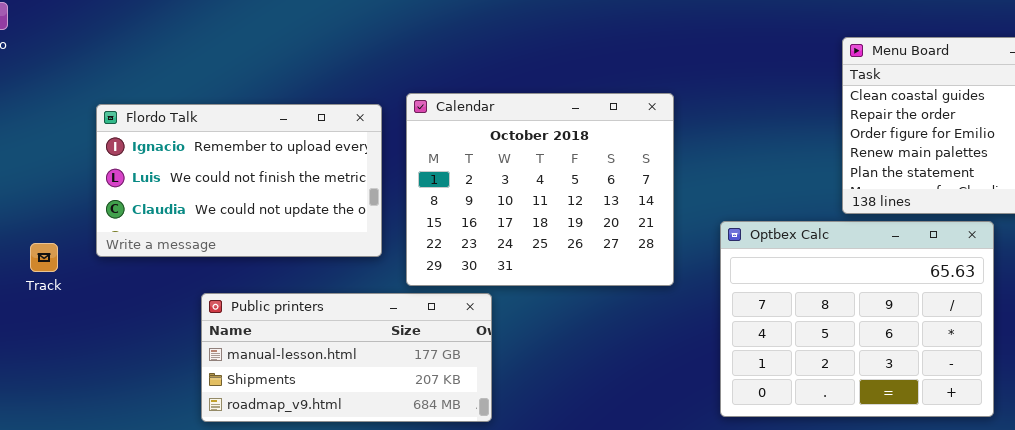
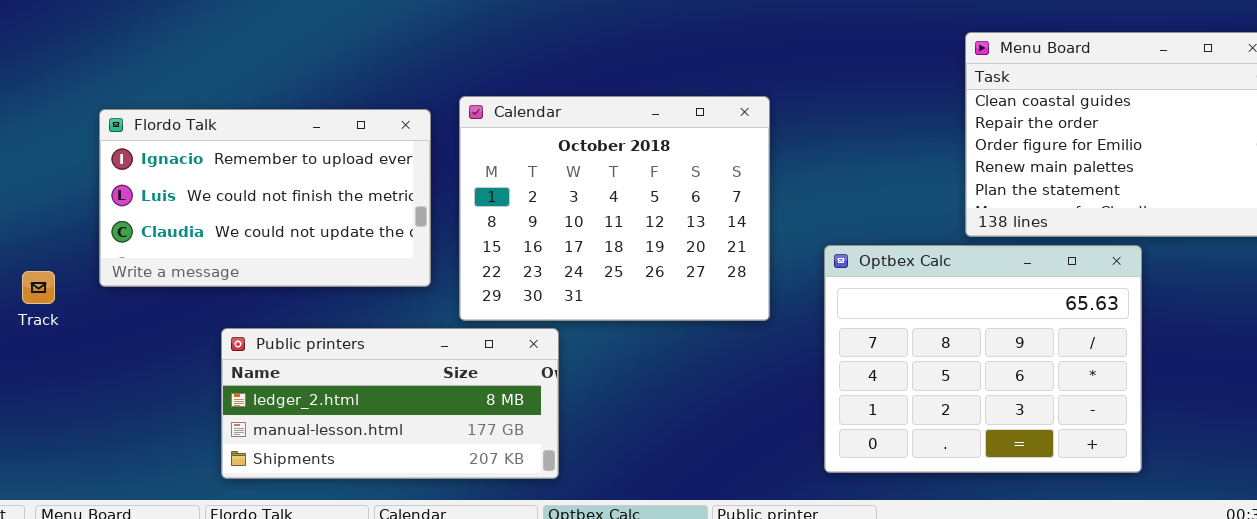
Public printers: [201,293,492,422] -> [221,328,559,479], scrolled up 1 row

